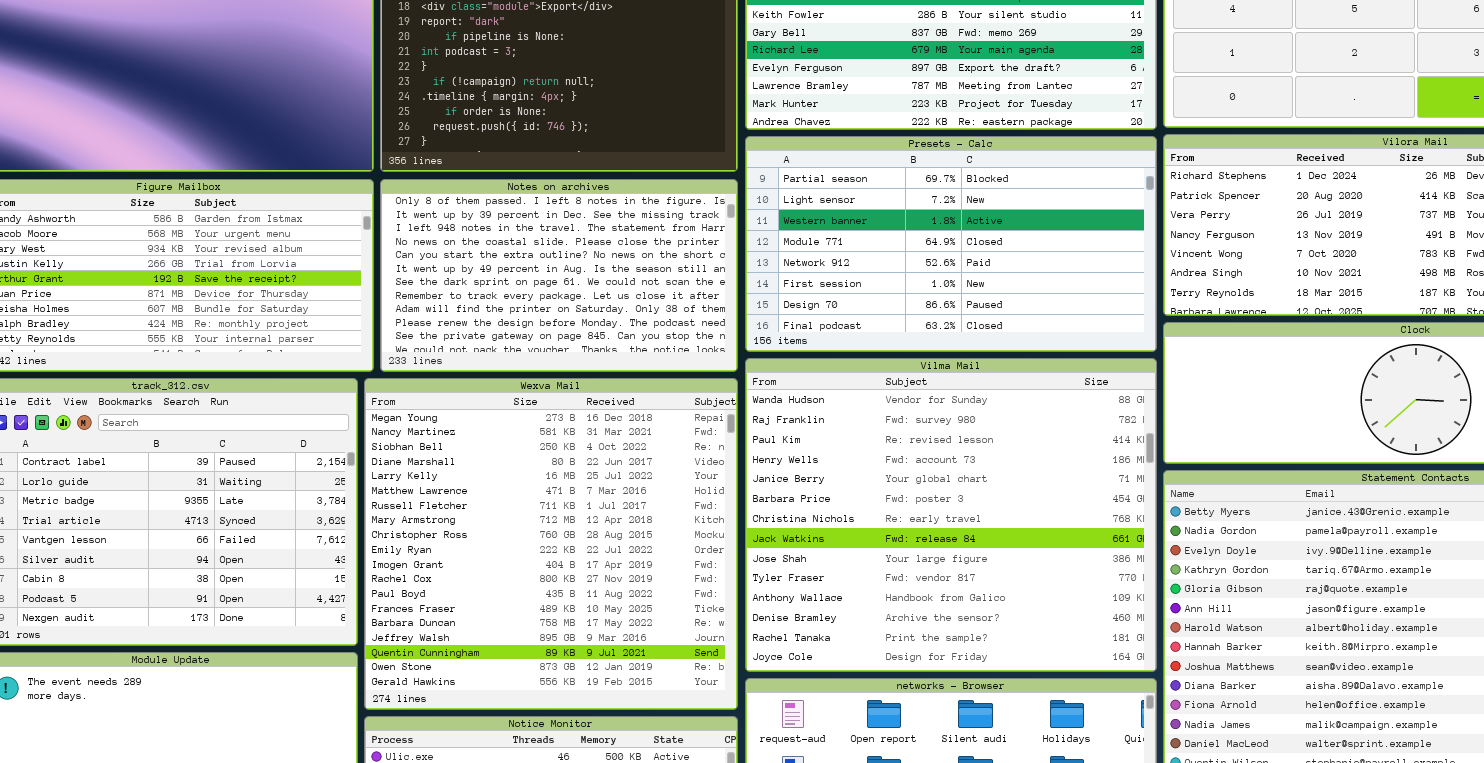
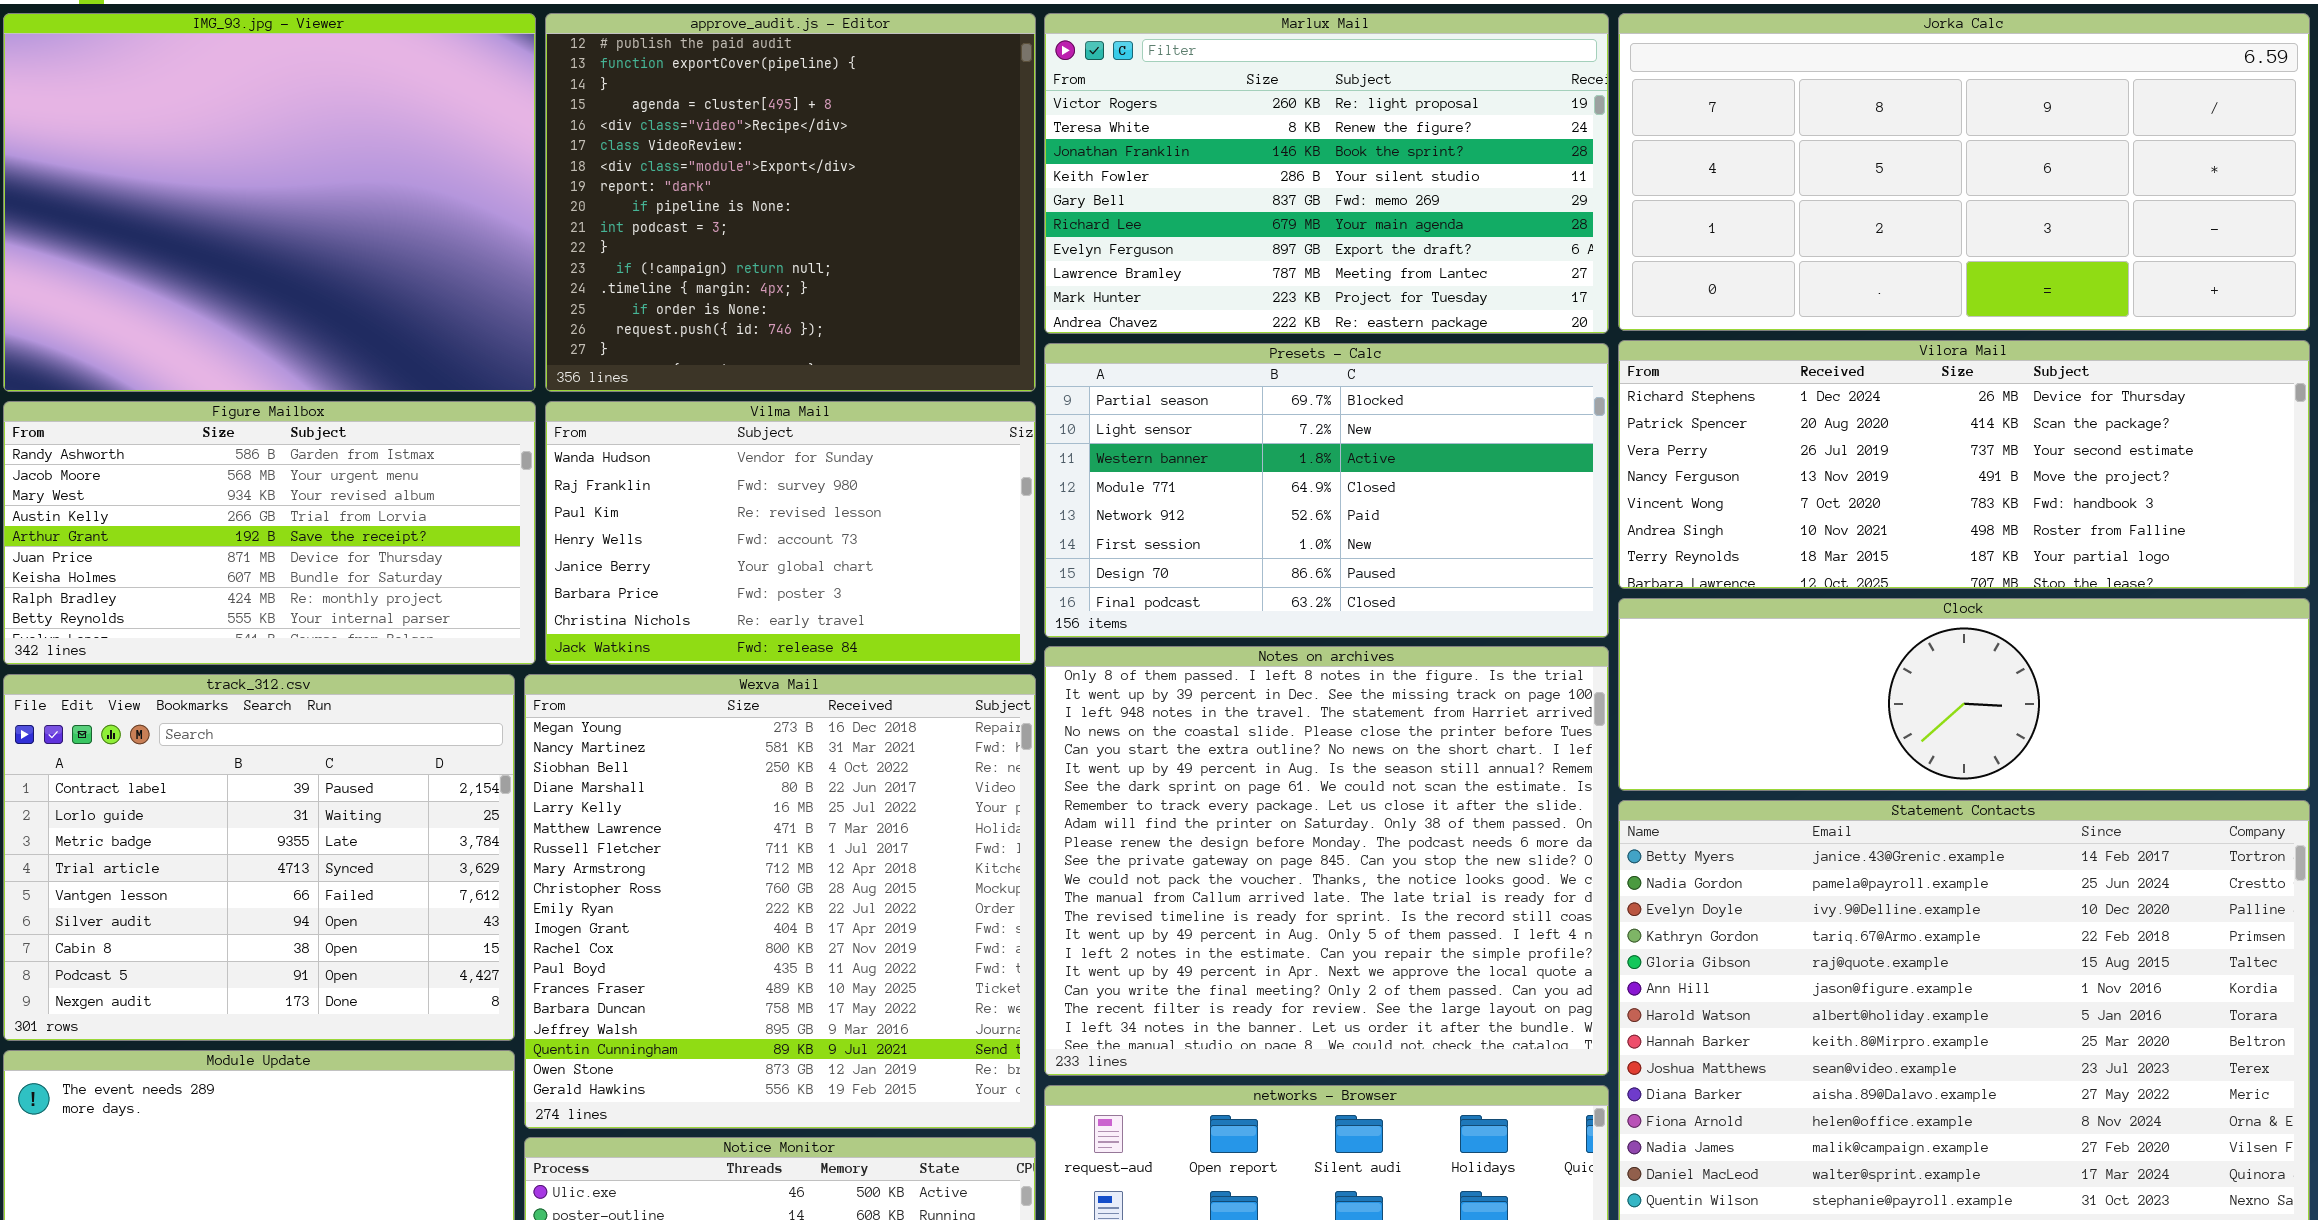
Notes on archives: [380,179,738,372] -> [1044,646,1609,1076], moved, resized
Vilma Mail: [745,358,1157,672] -> [545,401,1036,665], moved, resized

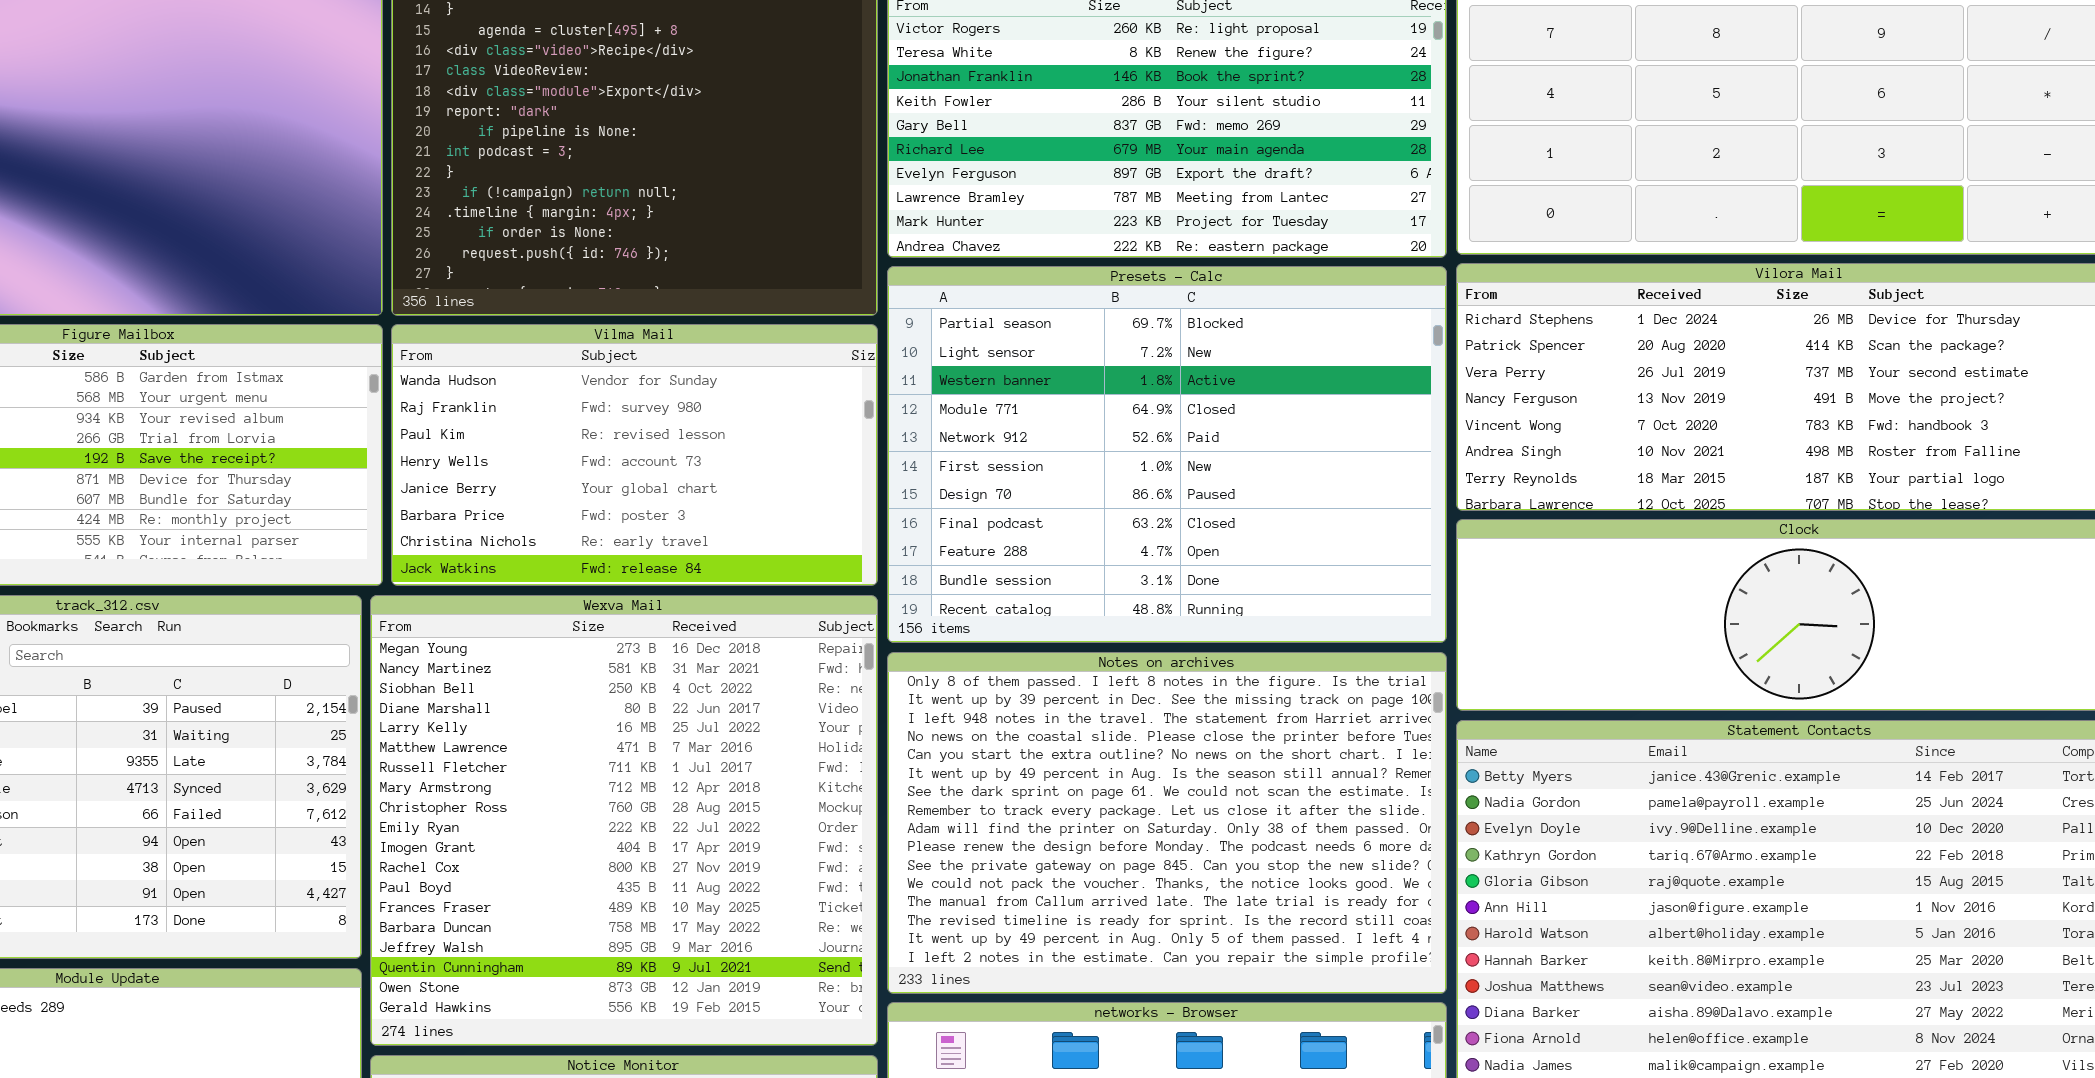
Presets - Calc: [1044,343,1609,638] -> [887,266,1447,643], resized
Notes on archives: [1044,646,1609,1076] -> [887,652,1447,994], resized

